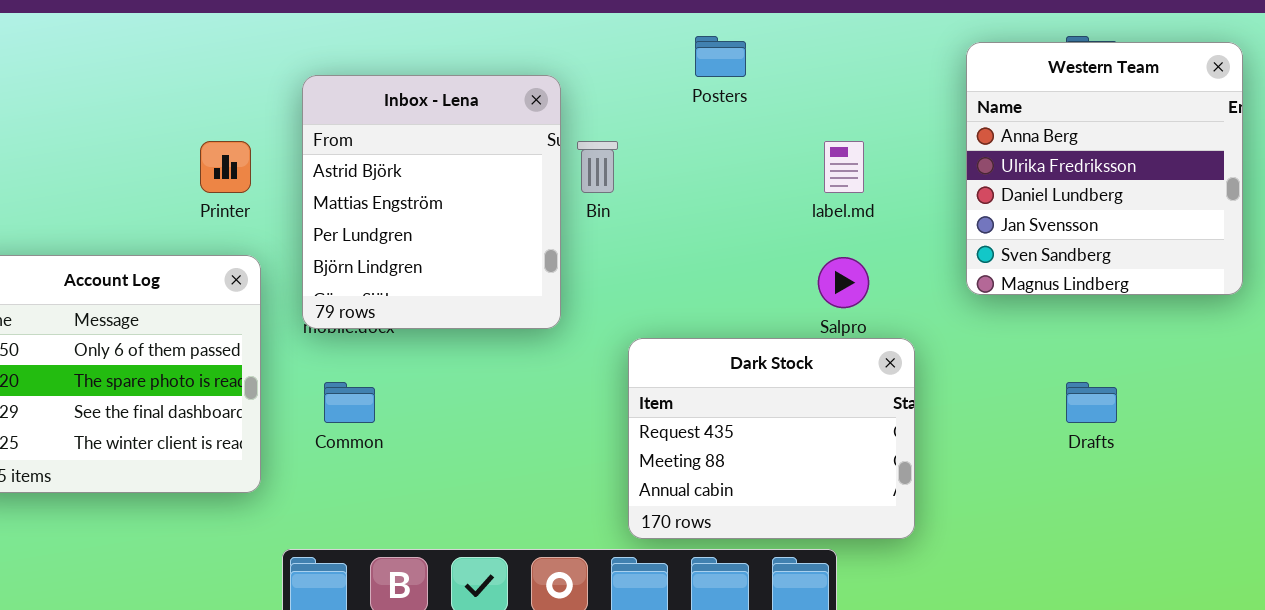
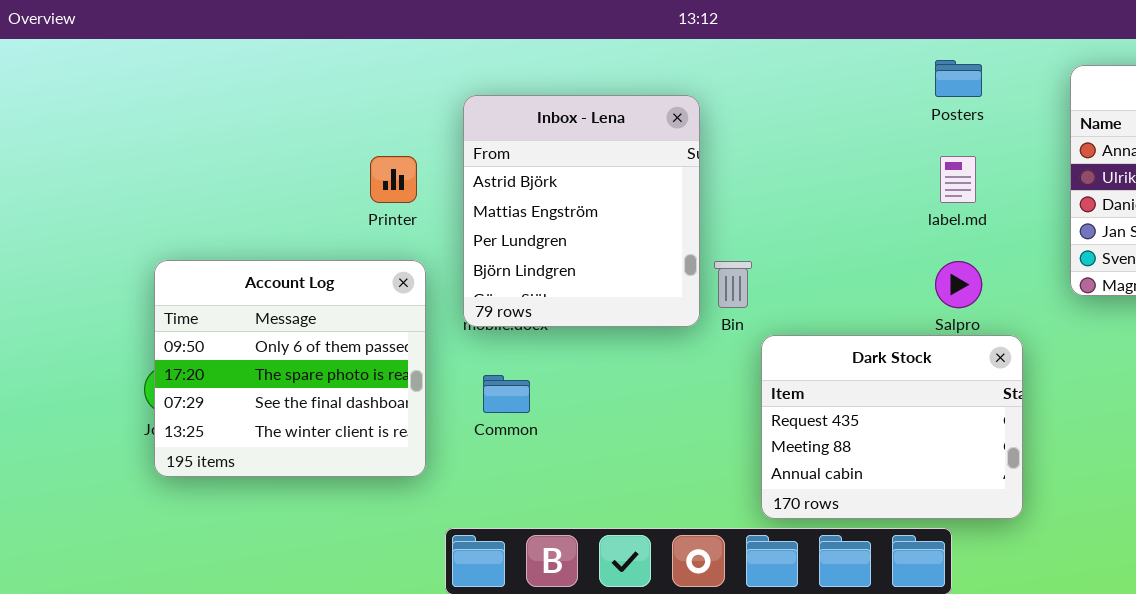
Posters: [695,36,746,77] -> [935,60,982,97], moved
Bin: [577,141,618,193] -> [714,261,752,308], moved

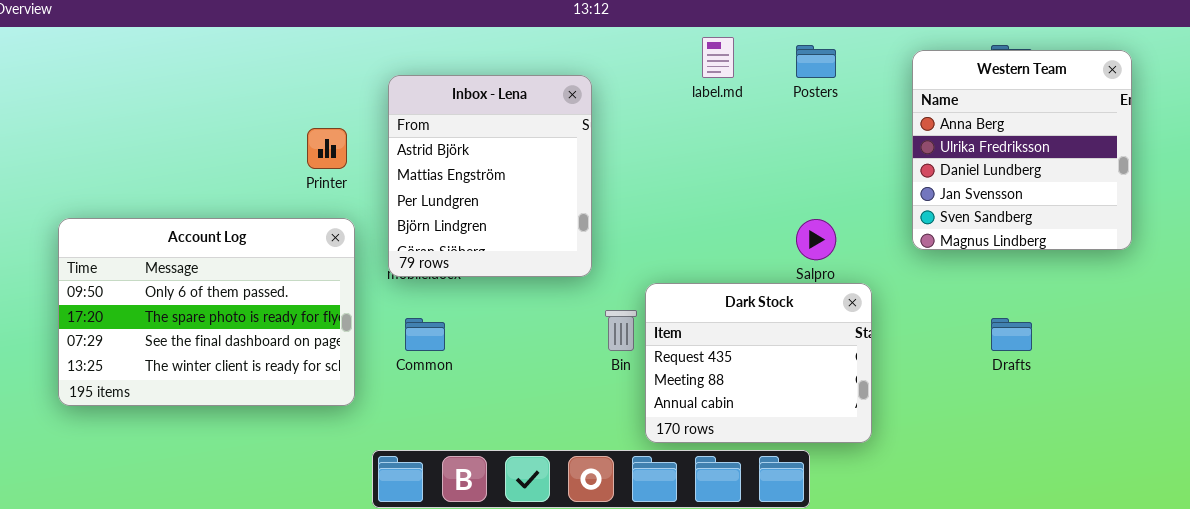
label.md: [940,156,976,203] -> [702,37,734,78], moved
Account Log: [154,260,426,477] -> [58,218,355,406], resized
Bin: [714,261,752,308] -> [605,310,637,351], moved

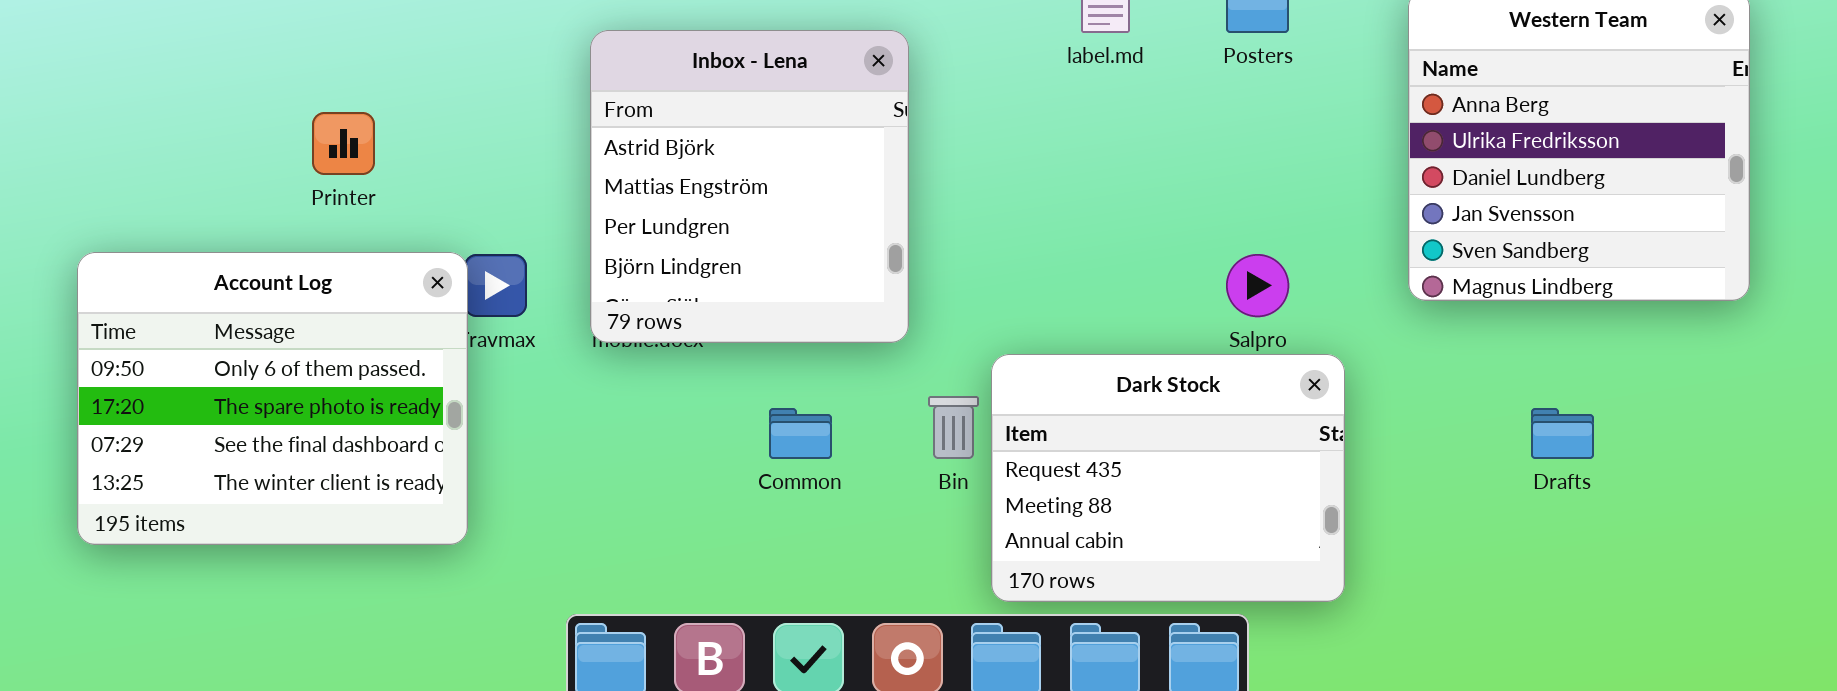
Printer: [307,128,347,169] -> [312,112,375,175], moved
Account Log: [58,218,355,406] -> [77,252,468,545], resized
Common: [405,318,445,351] -> [769,408,832,459], moved

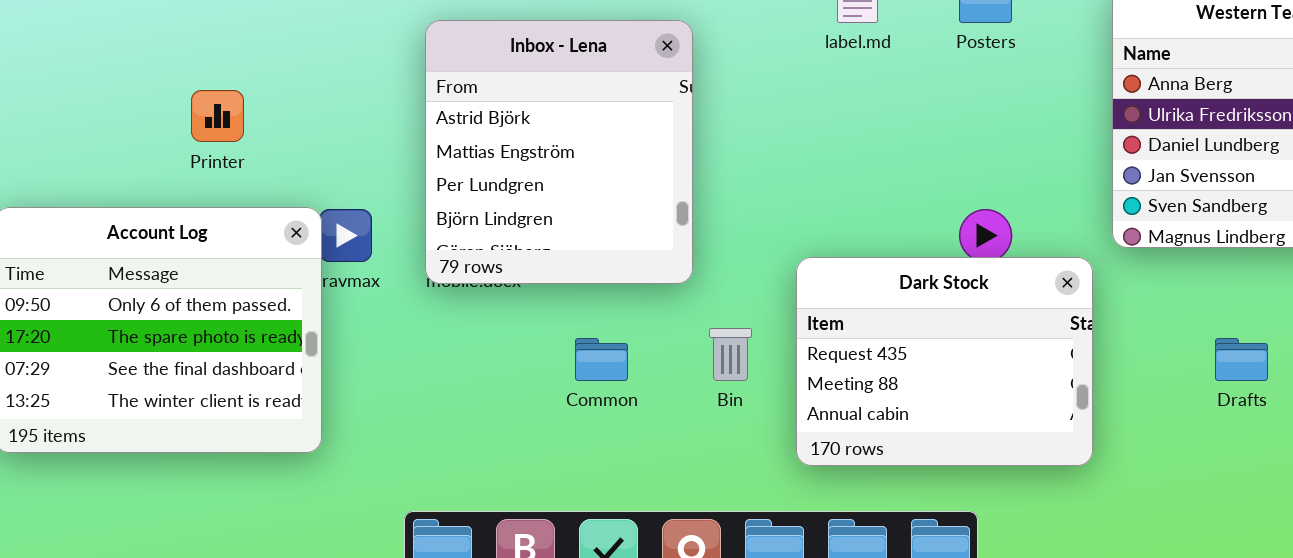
Dark Stock: [991,354,1345,602] -> [796,257,1093,466], moved

